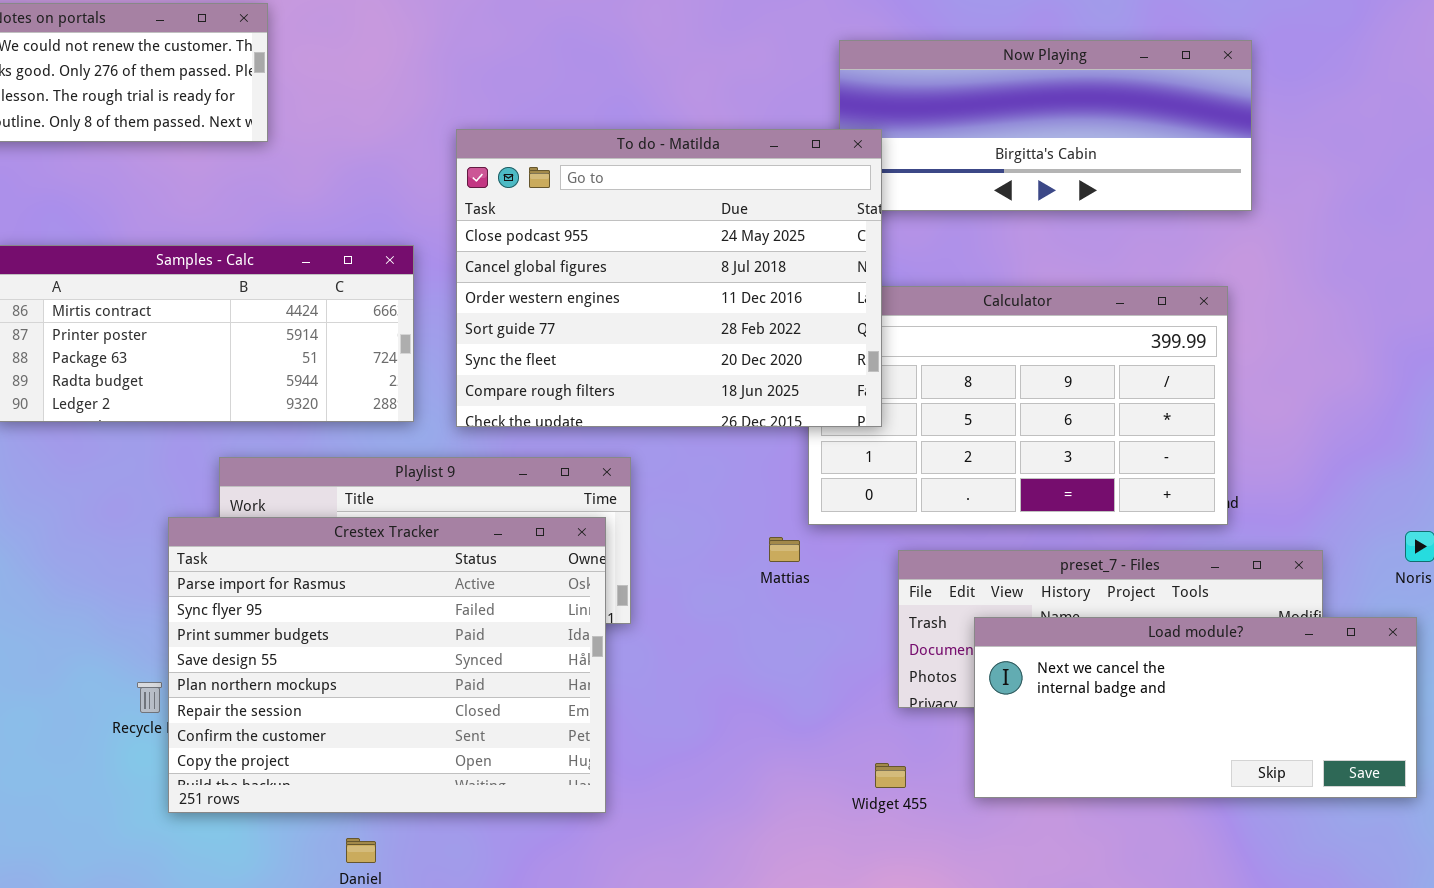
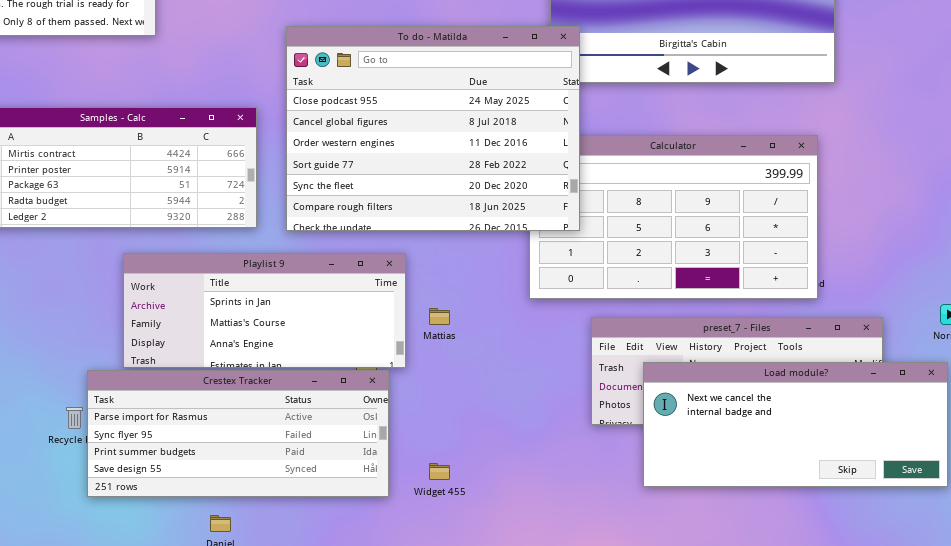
Crestex Tracker: [168,517,606,813] -> [87,370,389,497], resized
Mattias: [769,537,800,562] -> [429,308,450,325], moved
Widget 455: [875,763,906,788] -> [429,463,450,480], moved

